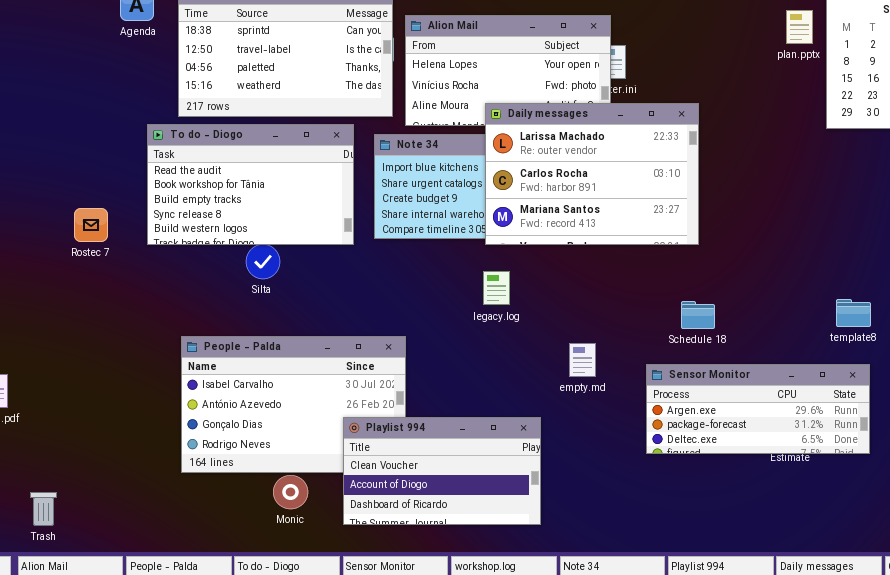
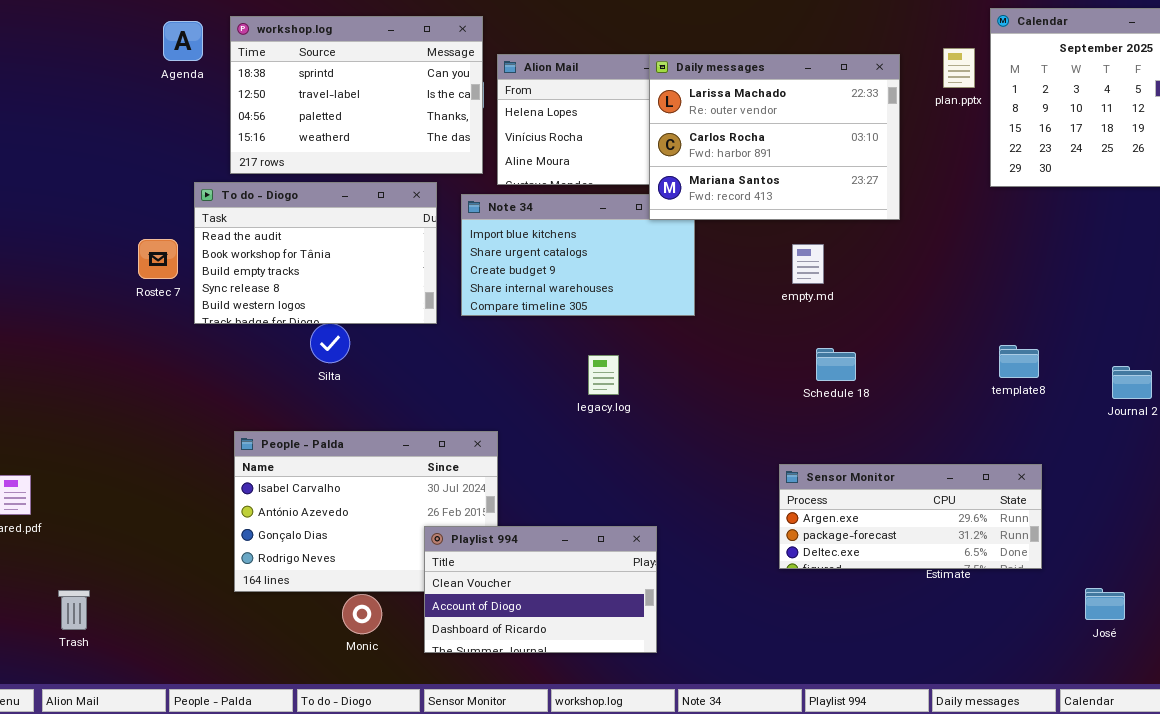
Daily messages: [485,103,699,245] -> [649,54,900,220], moved
Rostec 7: [74,208,108,242] -> [138,239,178,279], moved
template8: [836,299,871,327] -> [999,345,1039,378], moved
Schedule 18: [681,301,715,329] -> [816,348,856,381], moved
empty.md: [569,343,596,377] -> [792,244,824,284], moved
Trash: [30,492,57,526] -> [58,590,90,630], moved

